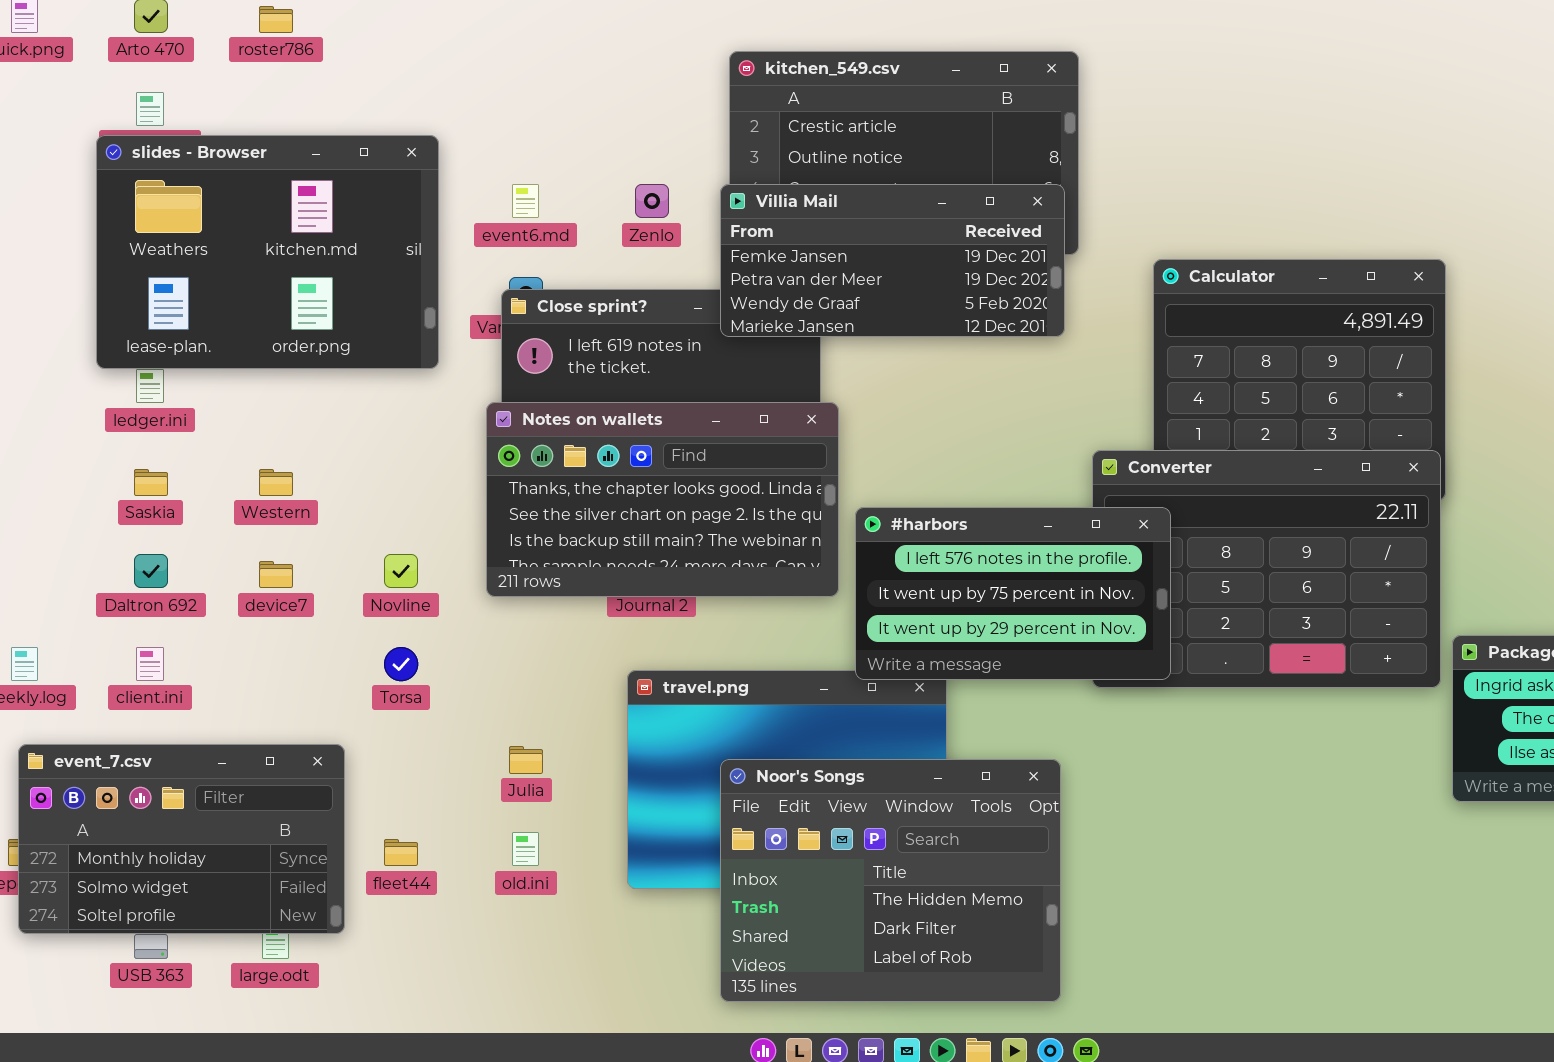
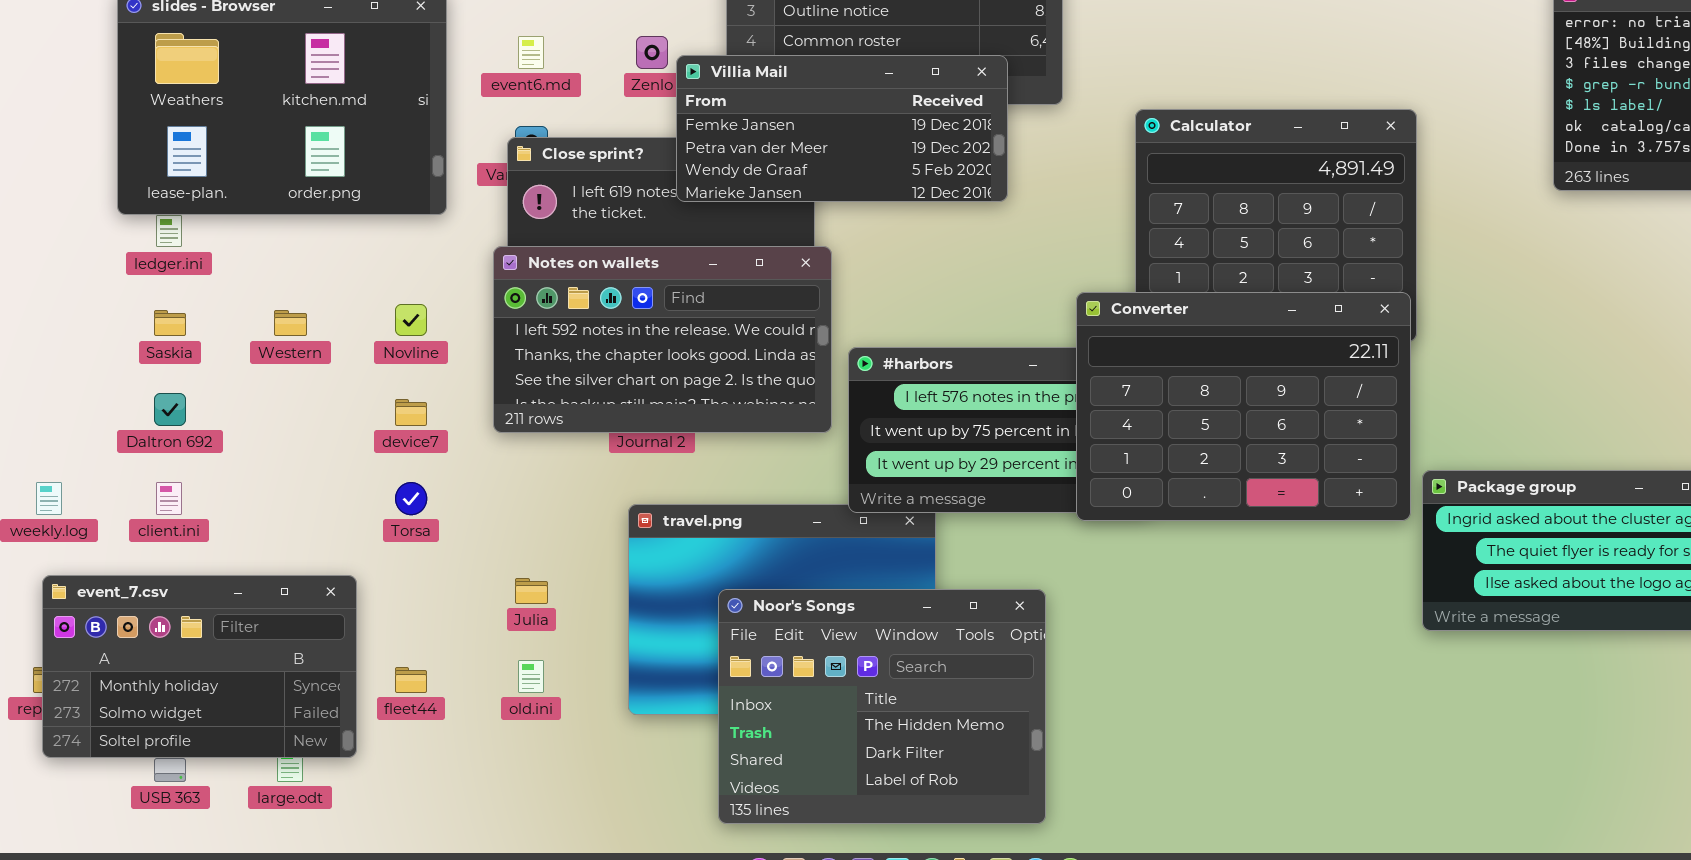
Villia Mail: [720,184,1065,337] -> [676,55,1008,202], moved
Notes on wallets: [486,402,839,597] -> [493,246,832,433], scrolled up 1 row
Converter: [1092,450,1441,688] -> [1076,292,1411,521], raised
Novline: [384,554,418,588] -> [395,304,427,336], moved
device7: [259,561,293,588] -> [395,399,427,426], moved

